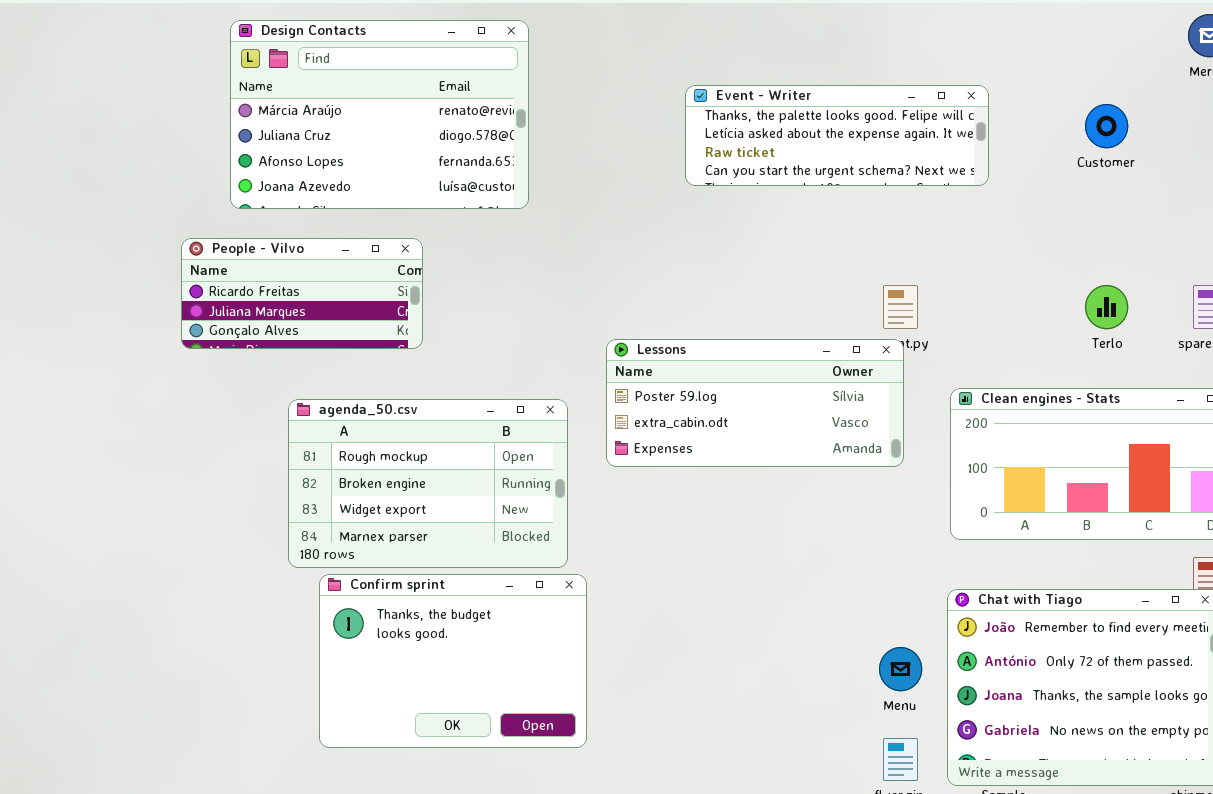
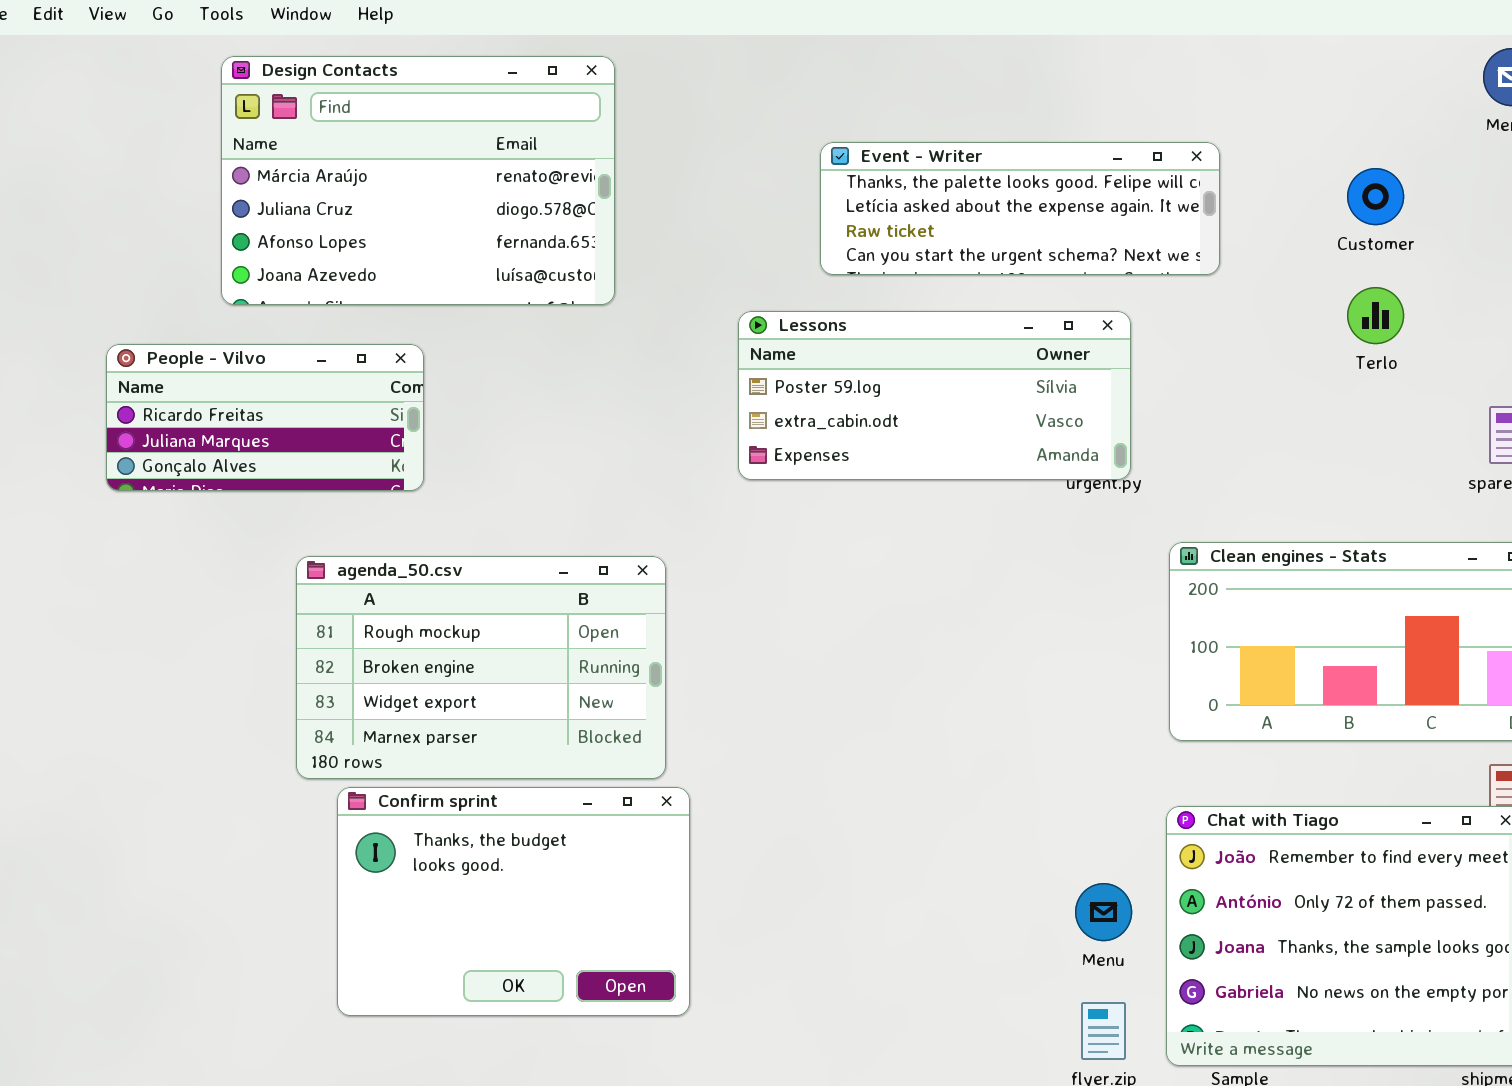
People - Vilvo: [181,238,423,349] -> [106,344,424,491], moved
Terlo: [1085,285,1128,329] -> [1347,287,1404,344], moved
Lessons: [606,339,904,467] -> [738,311,1131,480], moved

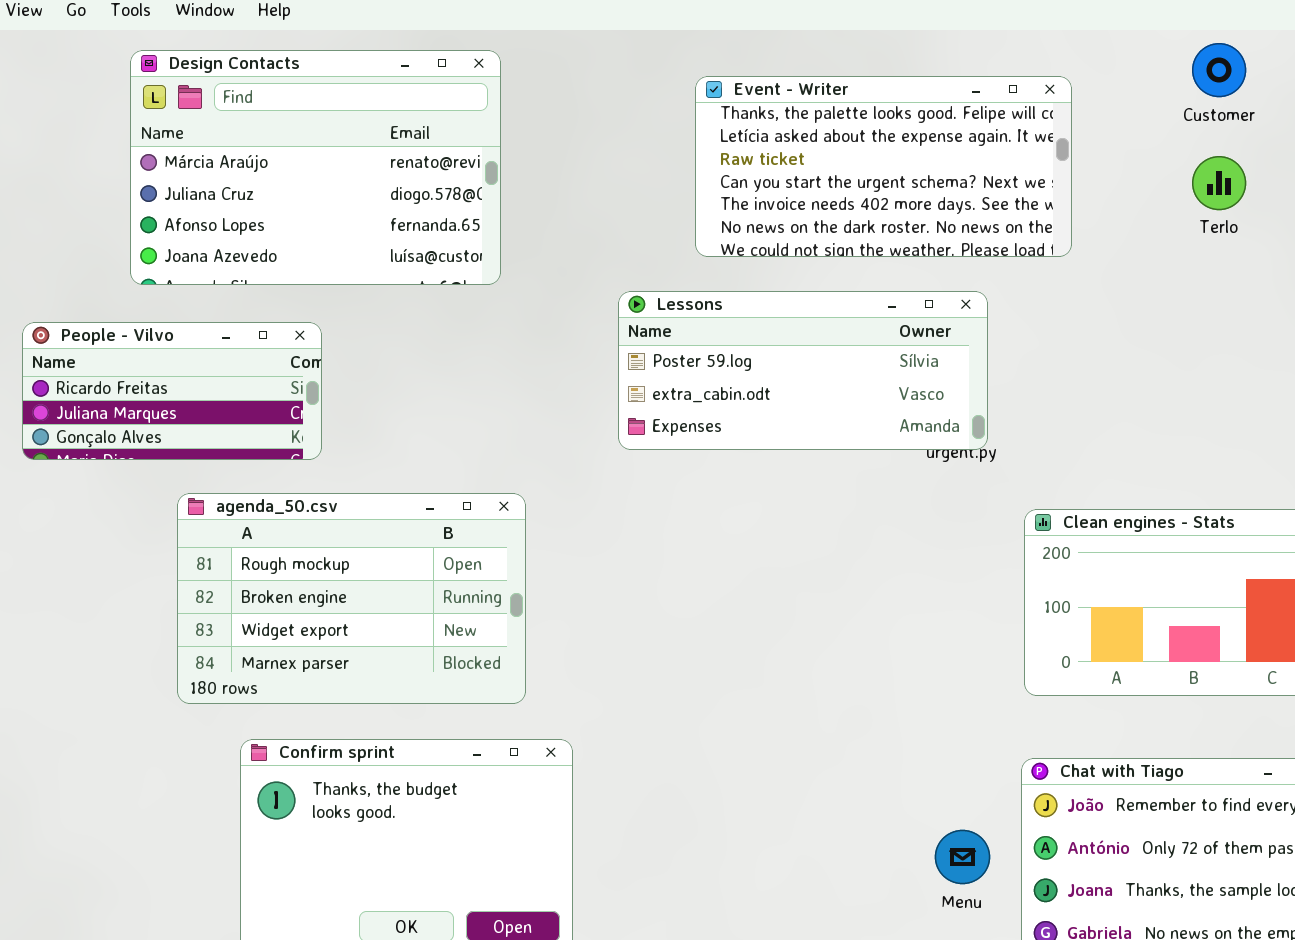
Event - Writer: [820,142,1220,275] -> [695,76,1072,257], resized
Customer: [1347,168,1404,225] -> [1192,43,1246,97], moved
Terlo: [1347,287,1404,344] -> [1192,156,1246,210], moved
agenda_50.csv: [296,556,666,779] -> [177,493,526,704], moved

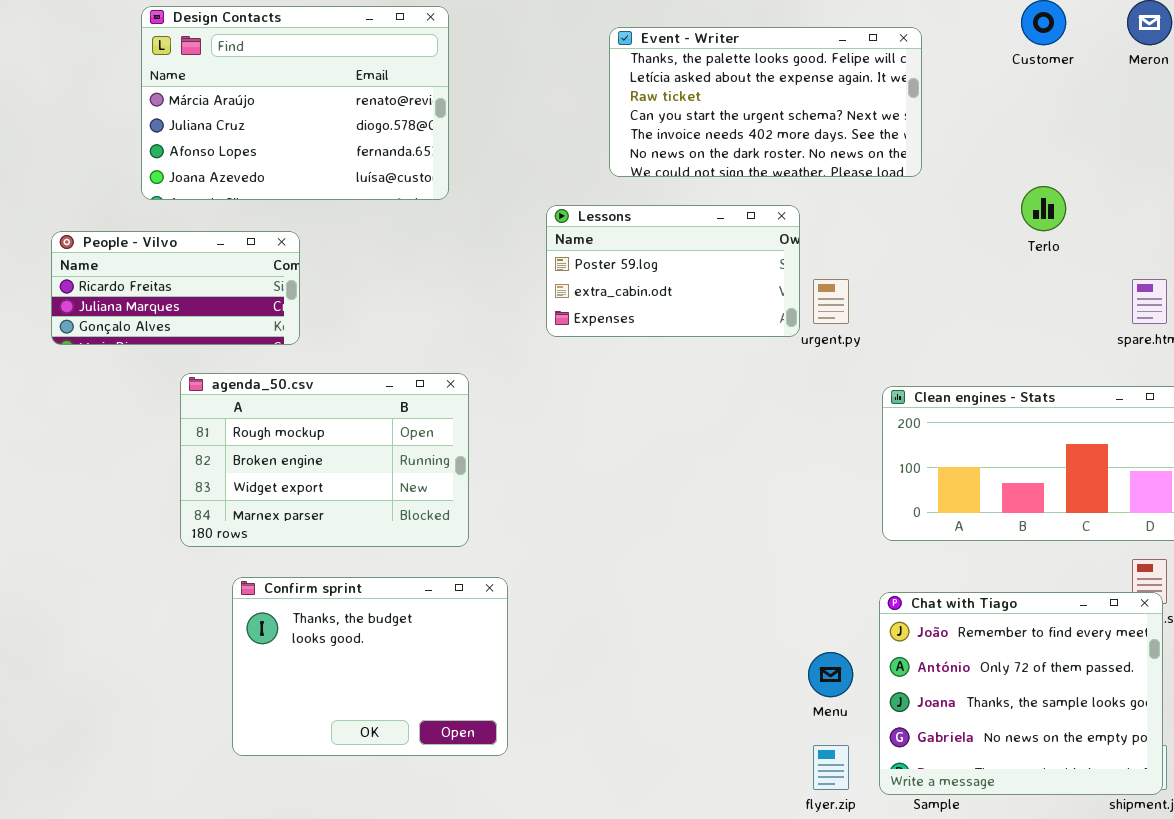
Terlo: [1192,156,1246,210] -> [1021,186,1066,231], moved
Lessons: [618,291,988,450] -> [546,205,800,337], resized

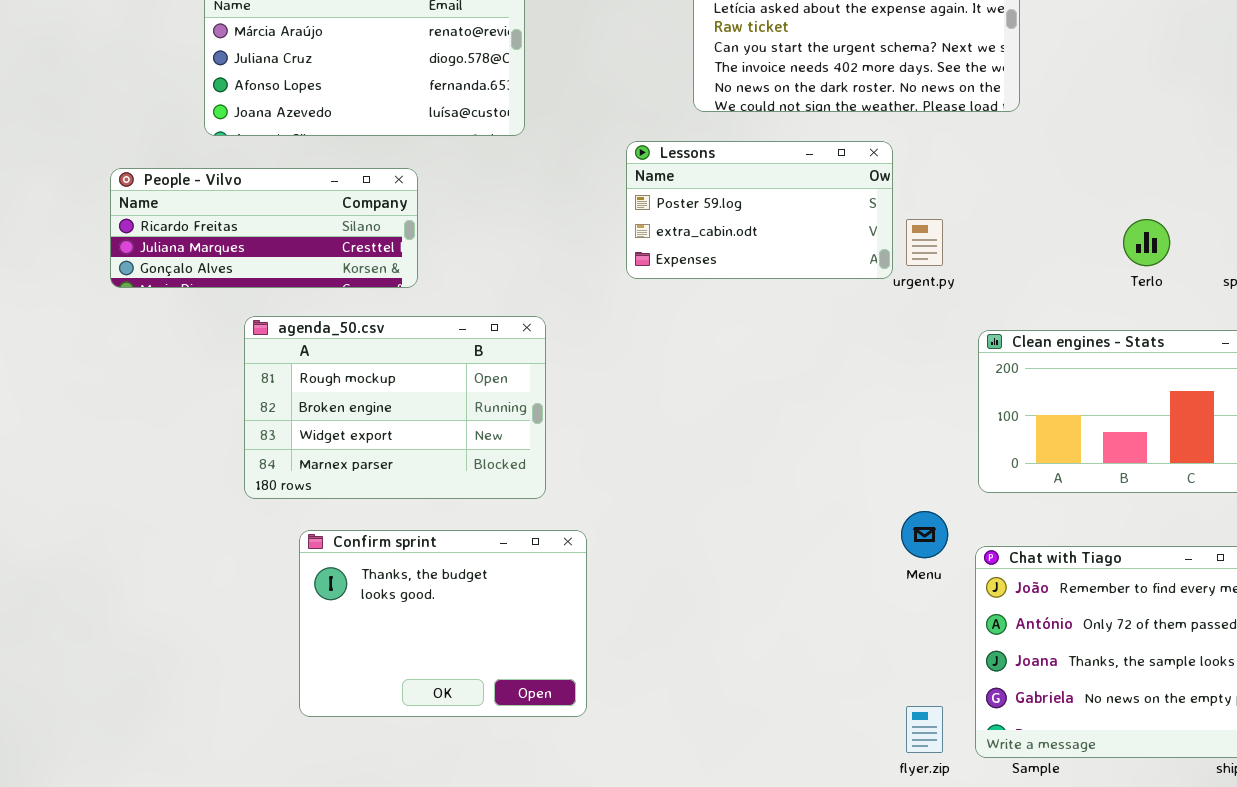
Terlo: [1021,186,1066,231] -> [1123,219,1170,266], moved
People - Vilvo: [51,231,300,345] -> [110,168,418,288], resized
Menu: [808,652,853,697] -> [901,511,948,558], moved

